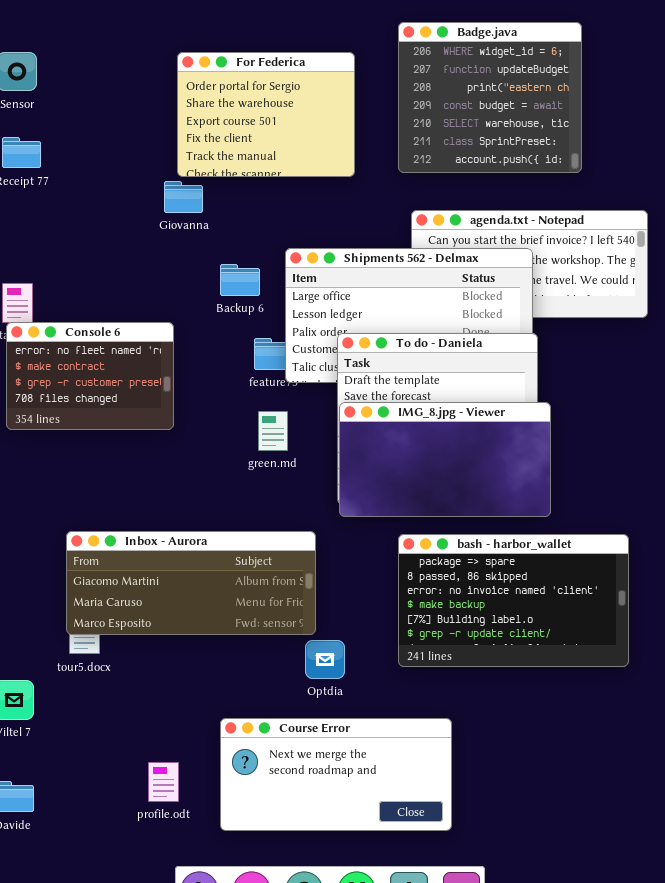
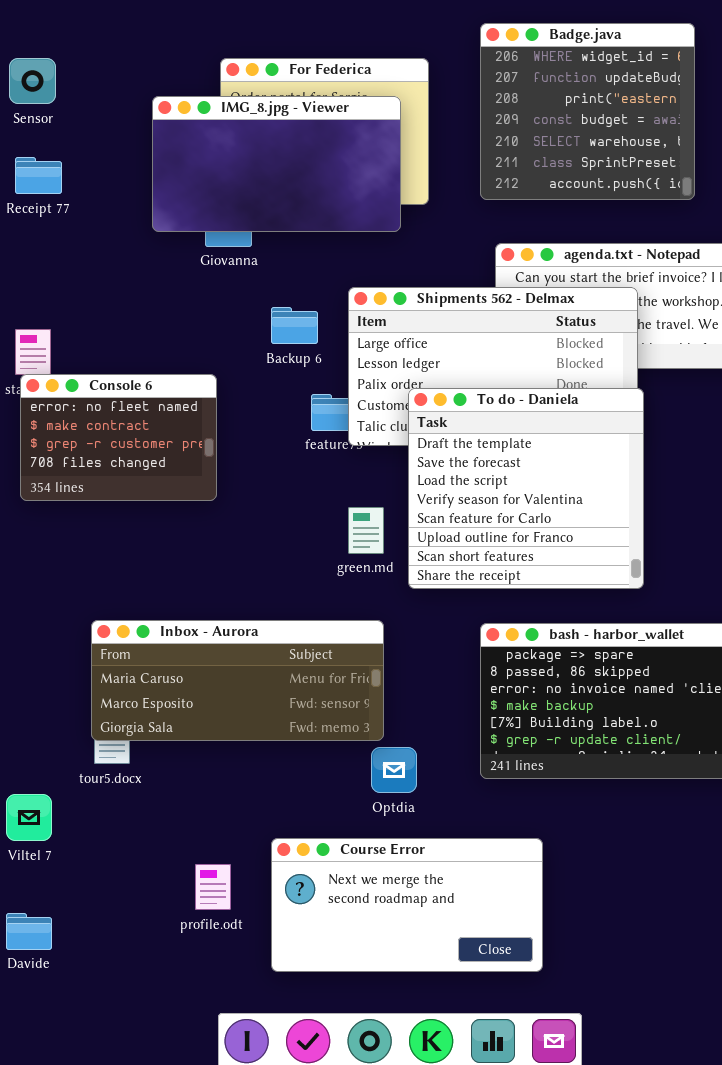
IMG_8.jpg - Viewer: [339,402,551,517] -> [152,96,401,232], moved
green.md: [258,411,288,451] -> [348,507,384,554], moved
Inbox - Aurora: [66,531,316,635] -> [91,620,384,741], scrolled down 1 row
profile.odt: [148,762,179,802] -> [195,864,231,910], moved

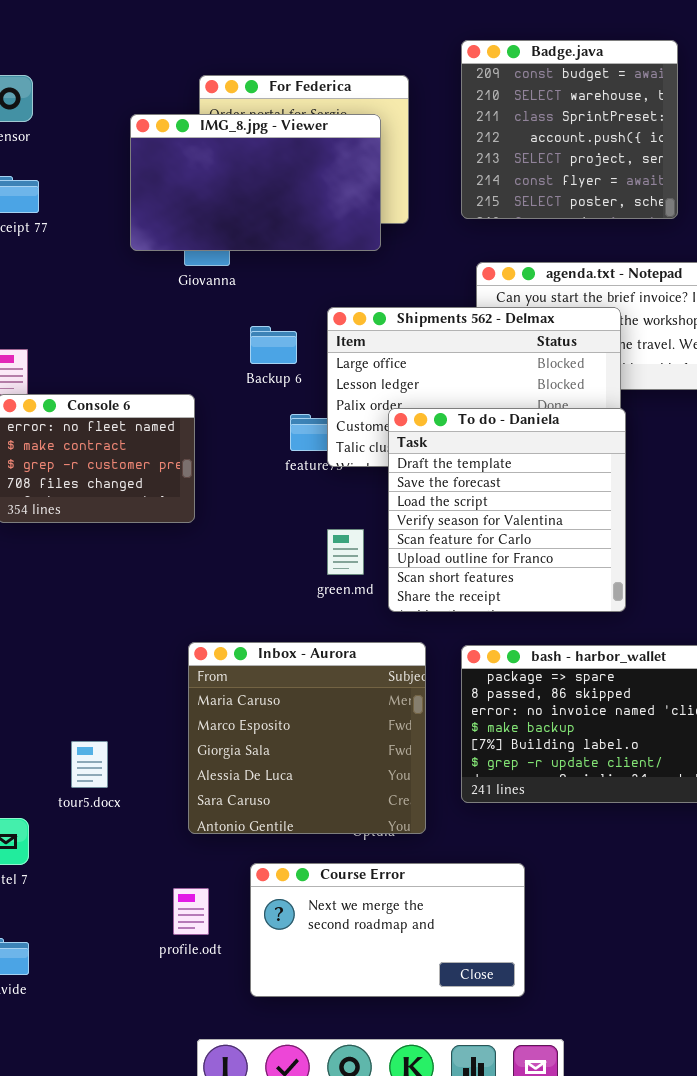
Badge.java: [480,23,695,200] -> [461,40,678,219], scrolled down 3 rows
Inbox - Aurora: [91,620,384,741] -> [188,642,426,834], moved, resized

